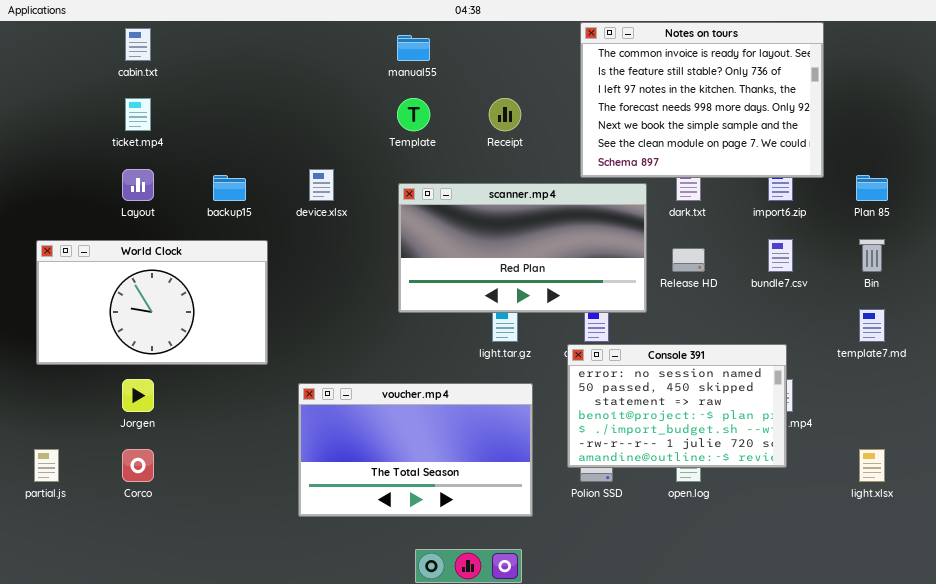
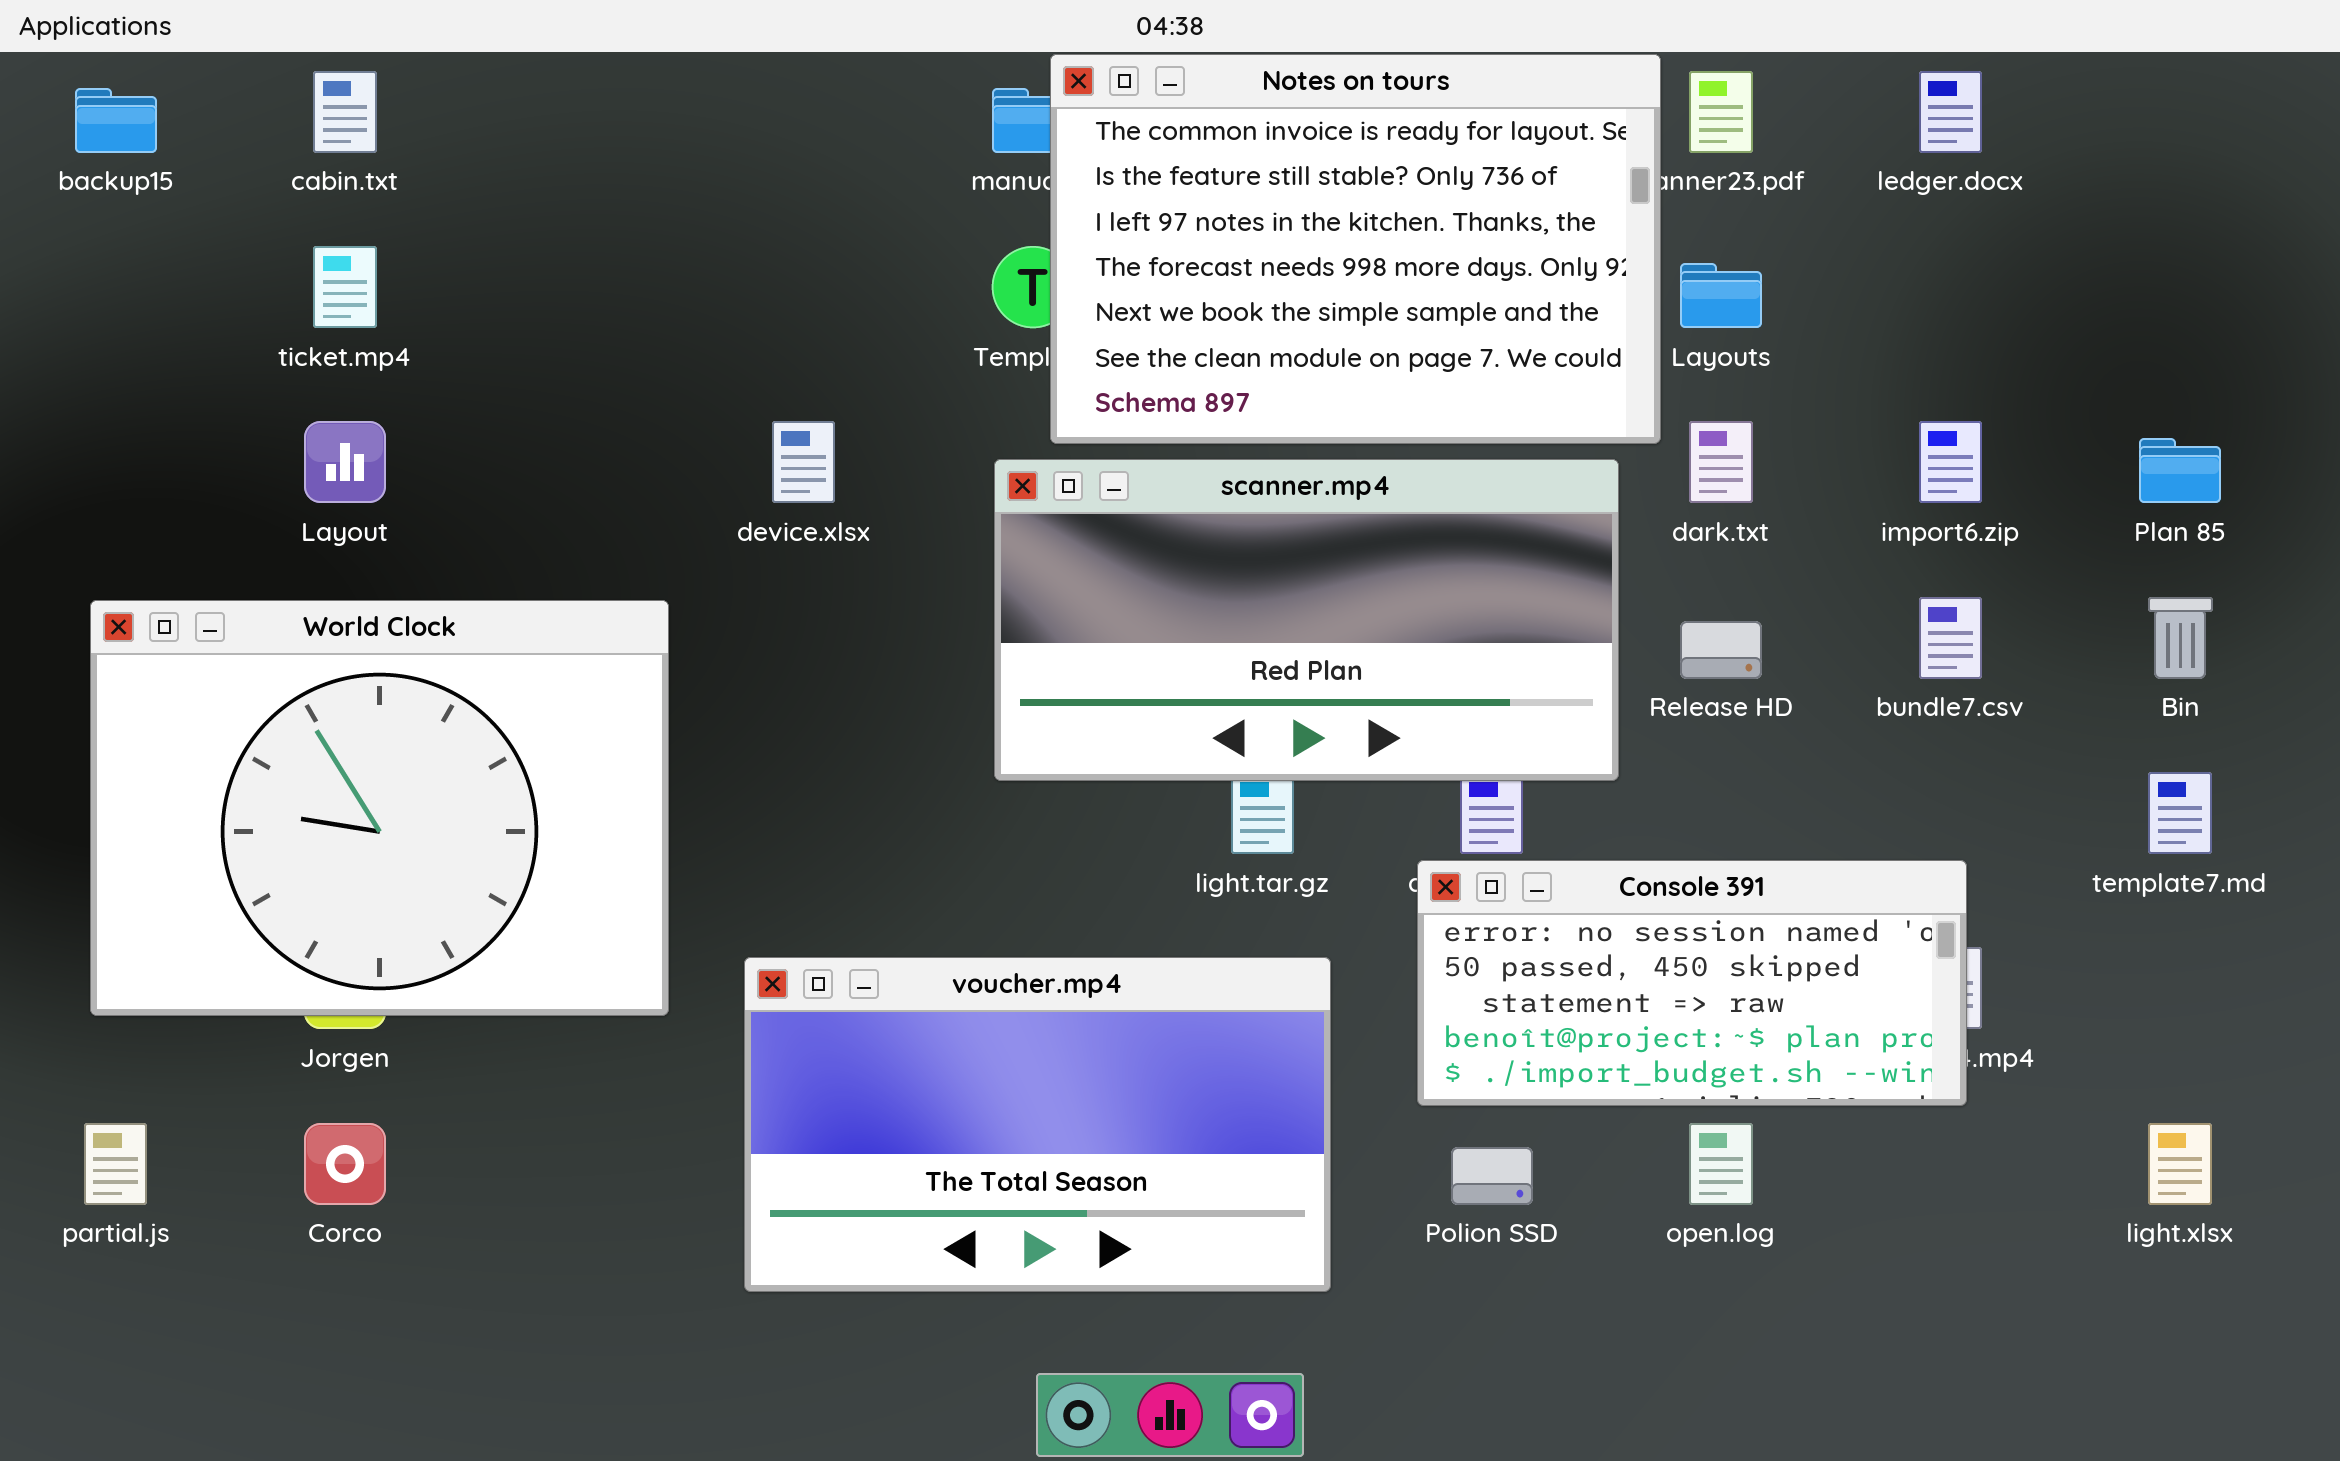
Notes on tours: [580,22,824,178] -> [1050,54,1661,444], moved
backup15: [213,175,246,201] -> [75,88,157,153], moved
World Clock: [36,240,268,365] -> [90,600,669,1016], resized
Console 391: [567,344,787,468] -> [1417,860,1967,1106], resized

